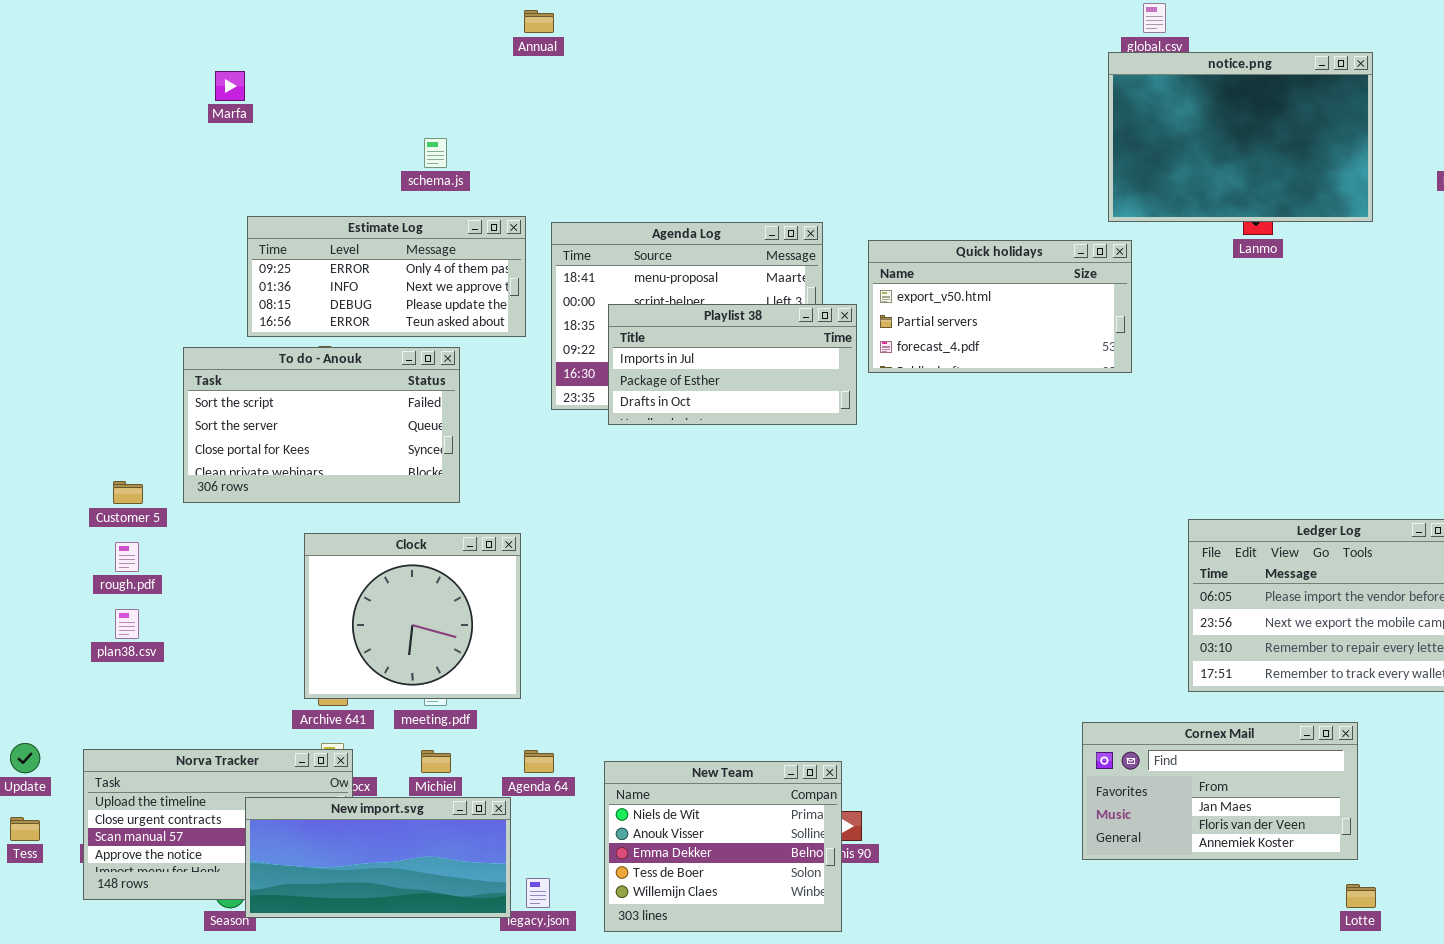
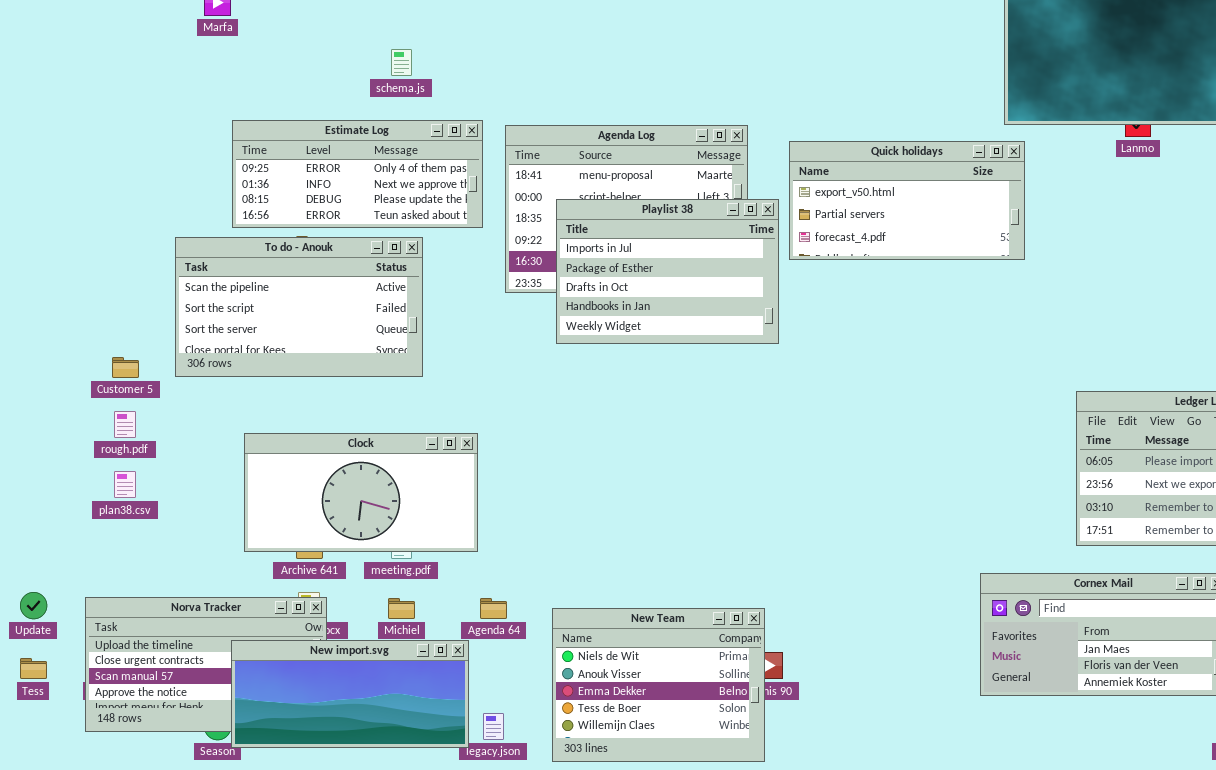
Playlist 38: [608,304,857,425] -> [556,199,779,344], resized
To do - Anouk: [183,347,460,503] -> [175,237,423,377], scrolled up 1 row
Clock: [304,533,521,699] -> [244,433,478,552], resized

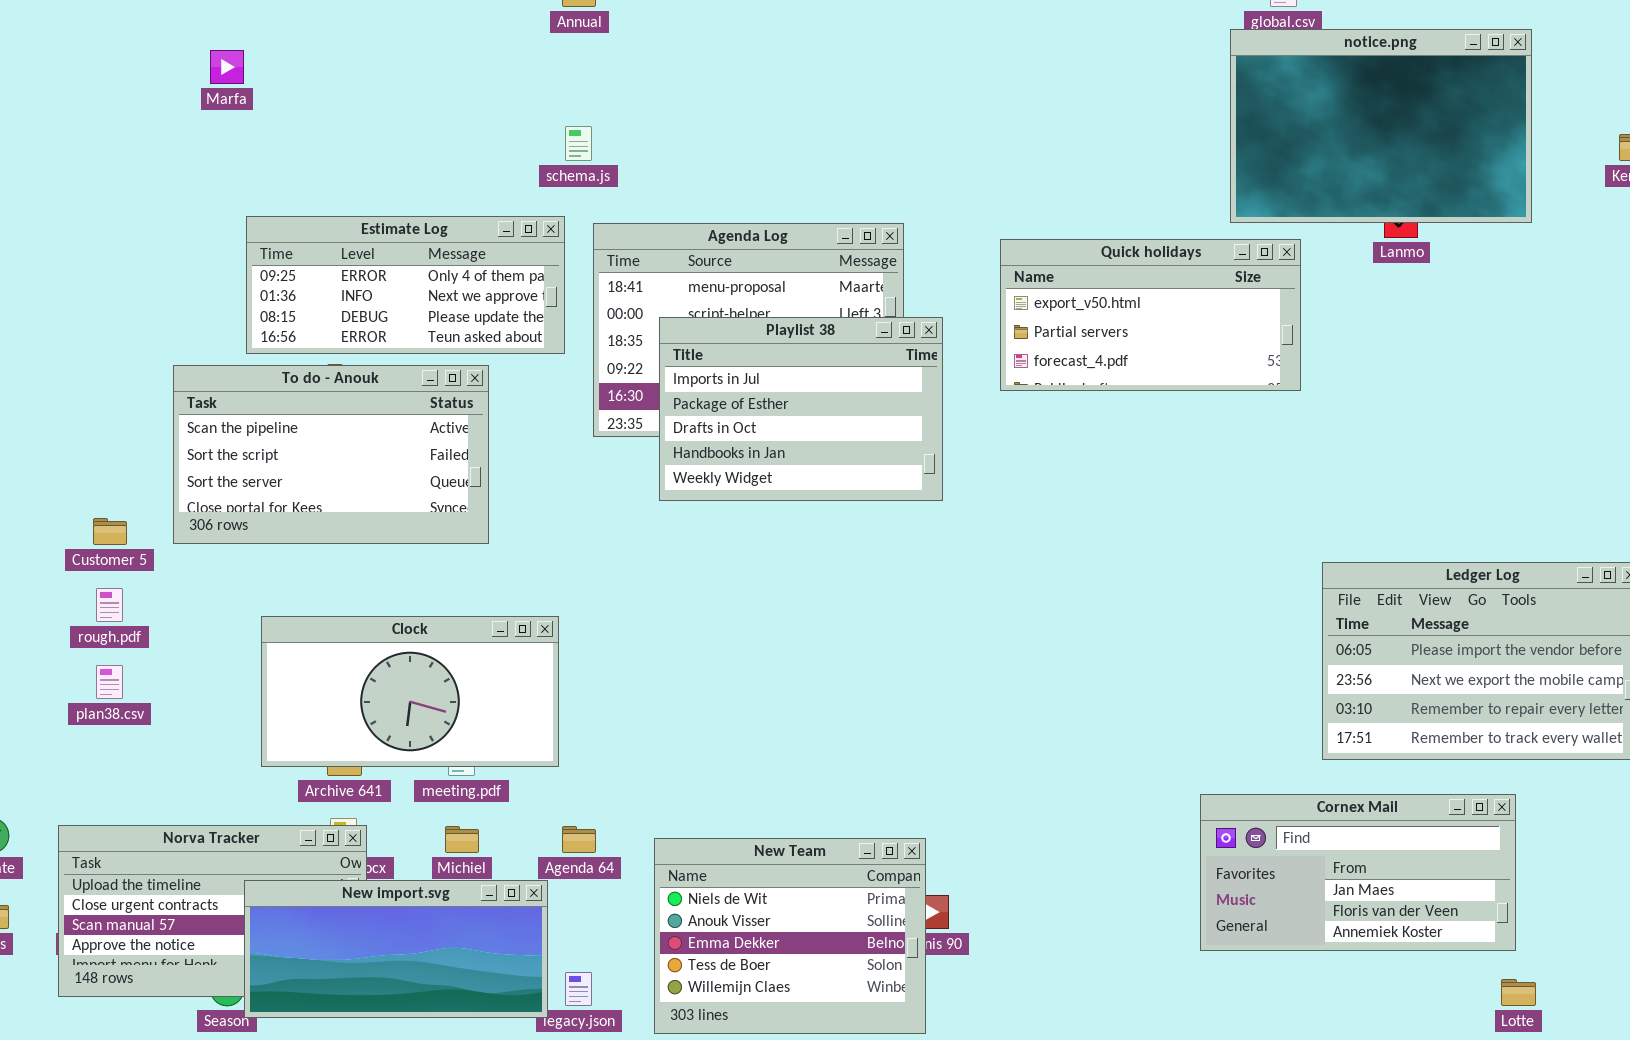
schema.js: [391,49,412,76] -> [565,126,592,161], moved
Quick holidays: [789,141,1025,260] -> [1000,239,1301,391], moved

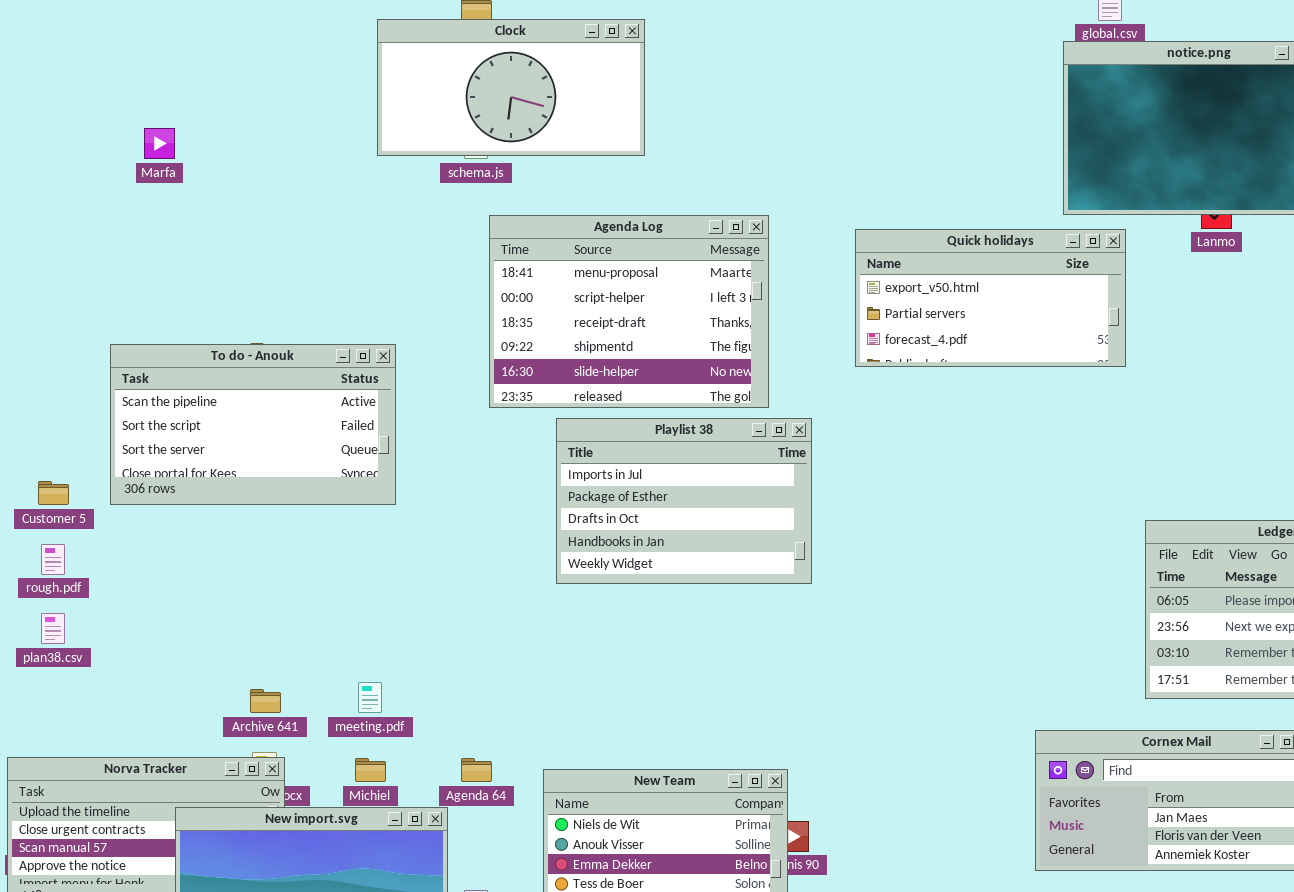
Marfa: [210,50,244,84] -> [144,128,175,159], moved
Estimate Log: [246,216,565,354] -> none, closed
Playlist 38: [659,317,943,501] -> [556,418,812,584], moved
Clock: [261,616,559,767] -> [377,19,645,156], moved

